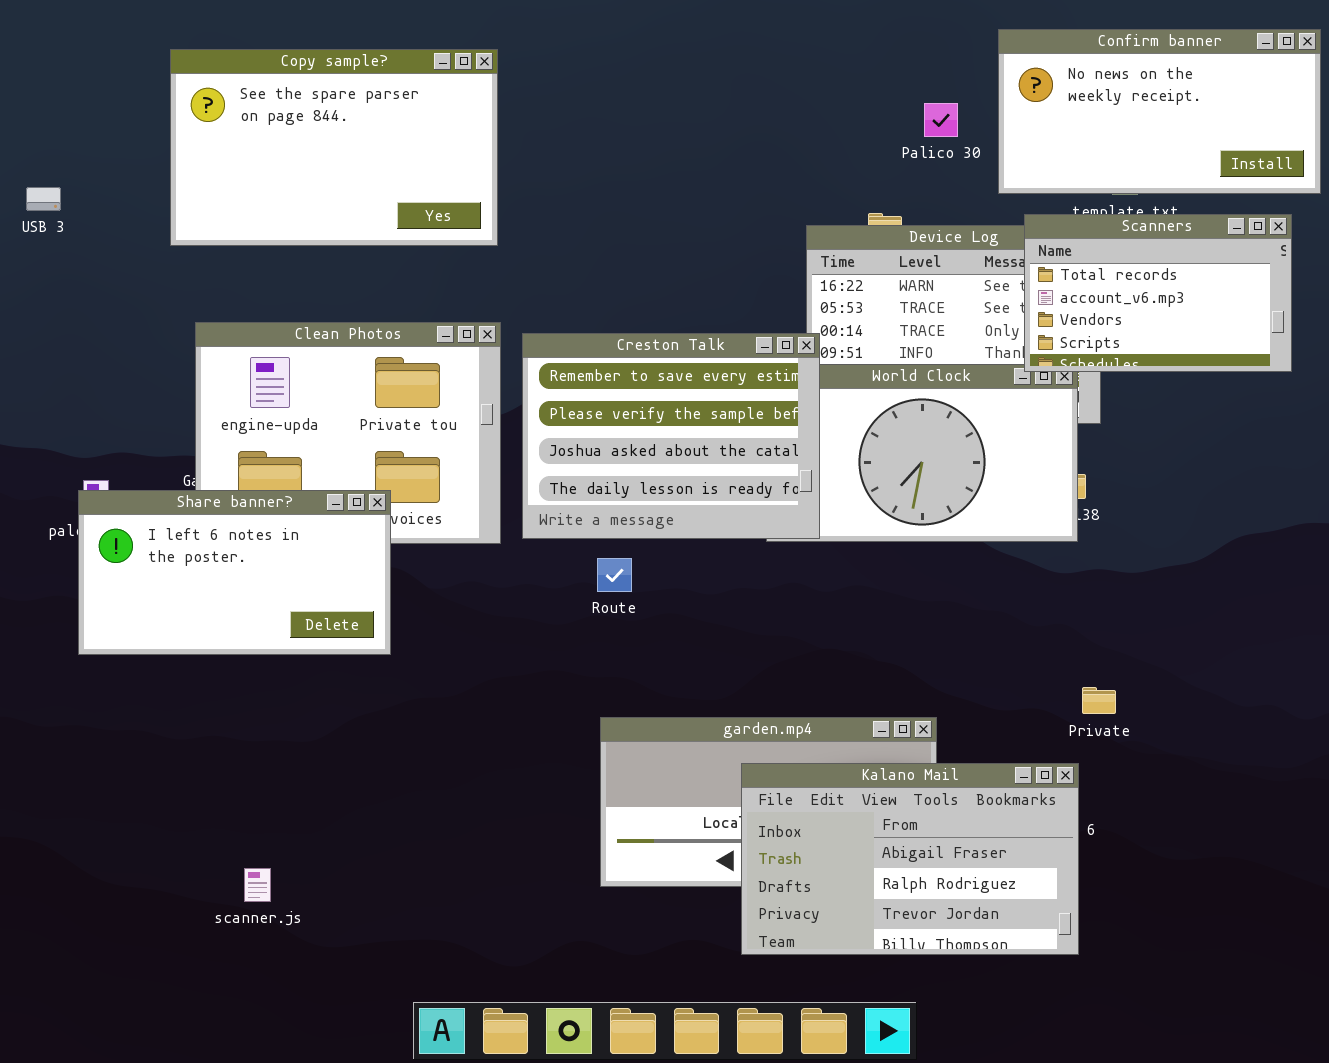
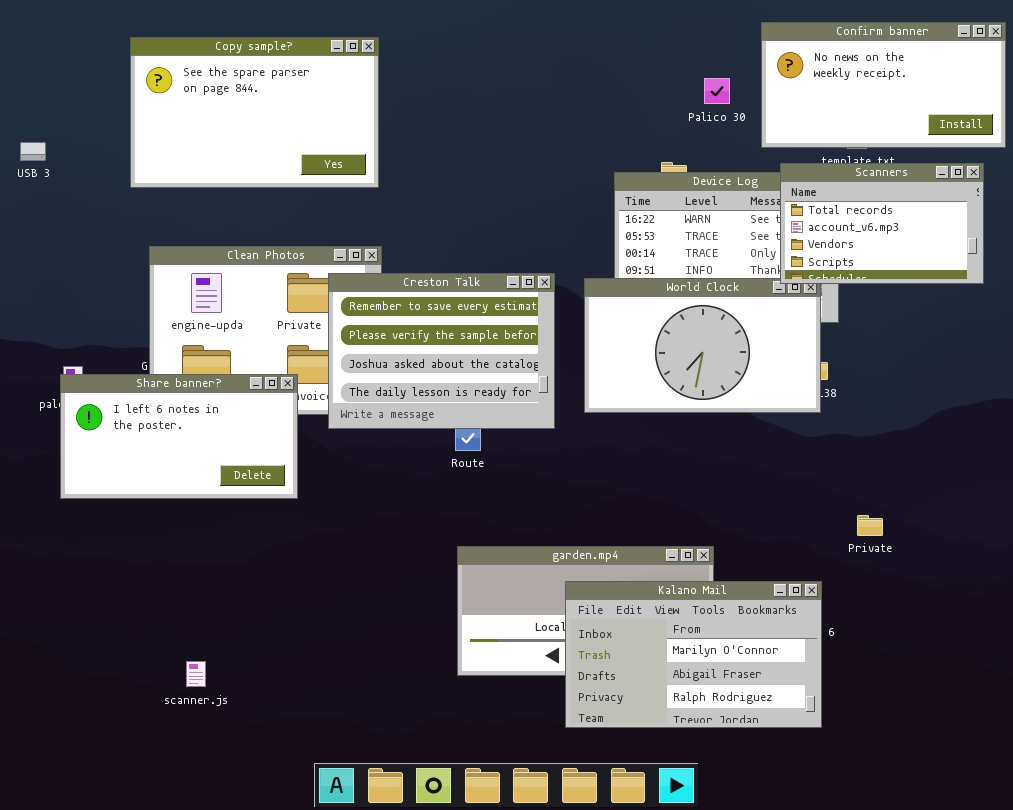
Creston Talk: [522,333,820,539] -> [328,273,555,429], moved
Private: [1082,687,1116,714] -> [857,515,883,536], moved
Kalano Mail: [741,763,1079,955] -> [565,581,822,728], scrolled up 1 row

